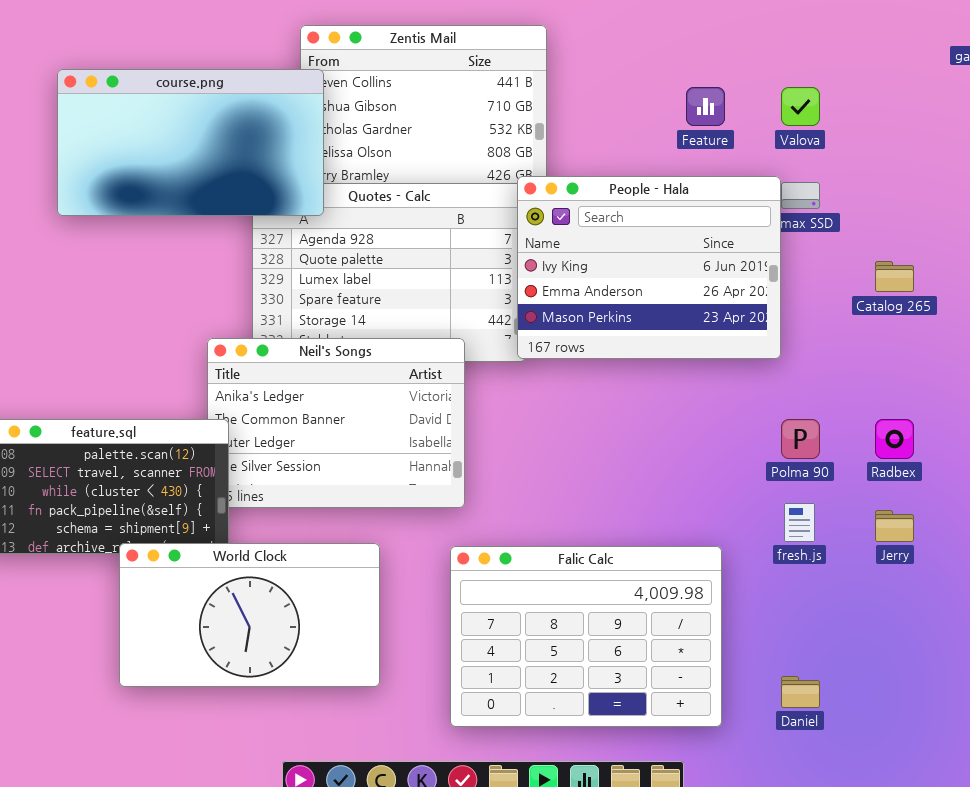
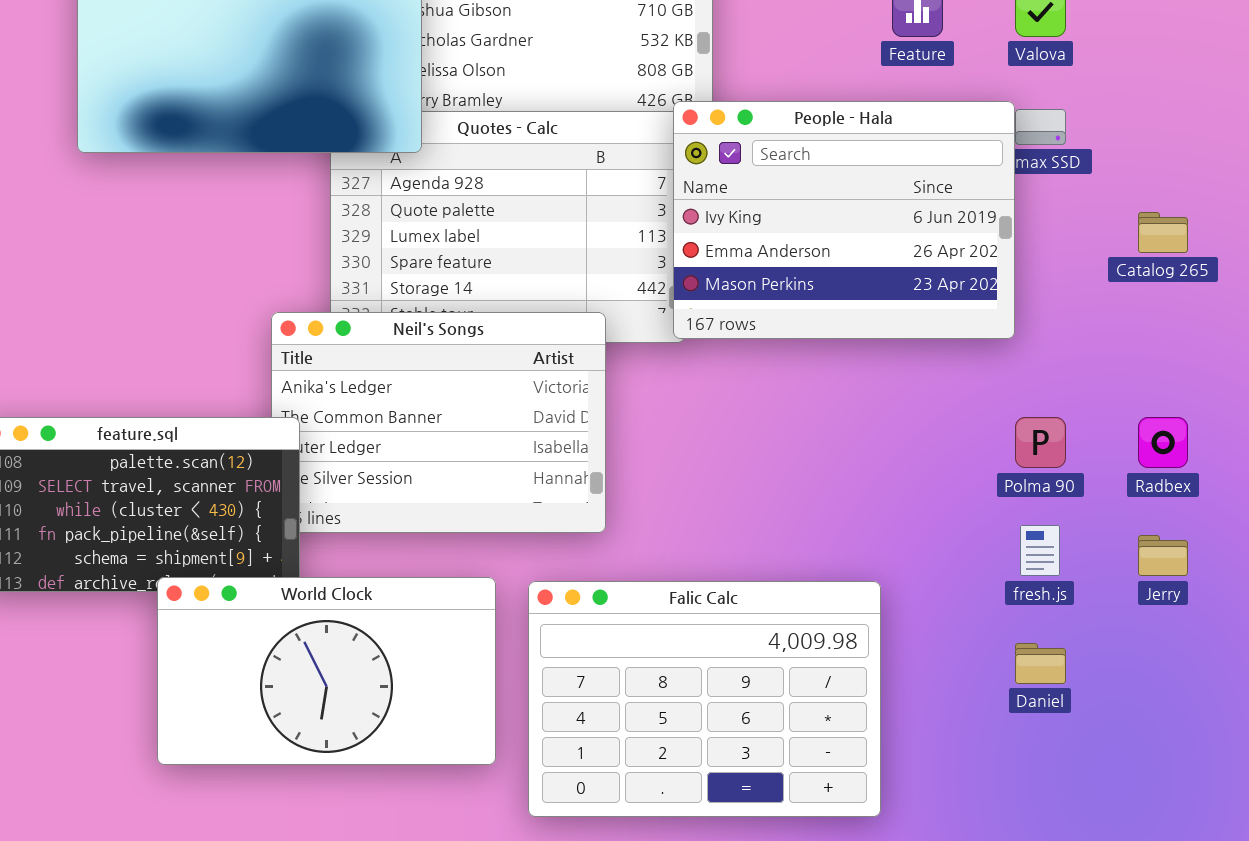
Falic Calc: [450,546,722,727] -> [528,581,881,817], moved
Daniel: [781,676,820,708] -> [1015,643,1066,684], moved

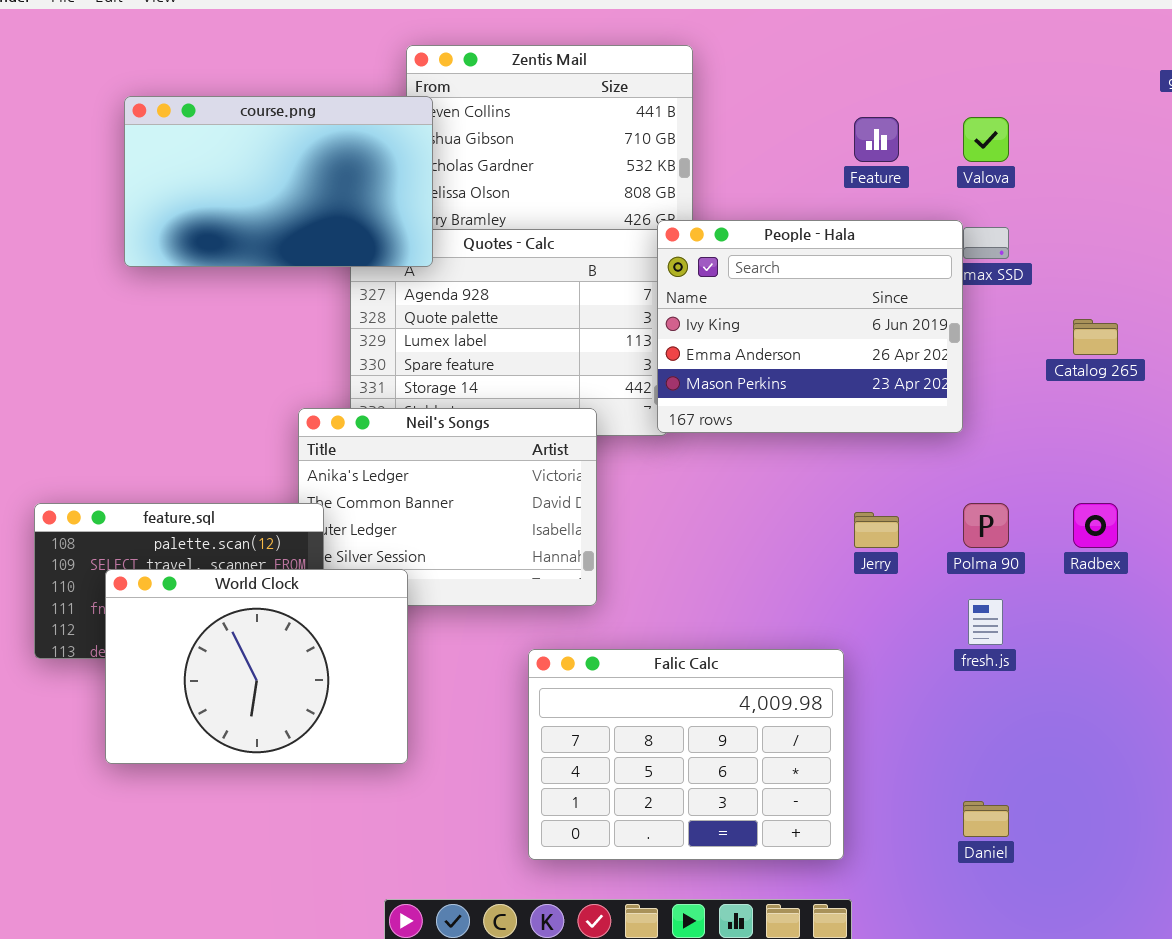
Jerry: [1138,535,1188,576] -> [854,512,899,548], moved
World Clock: [157,577,496,765] -> [105,569,408,764], moved, resized
Daniel: [1015,643,1066,684] -> [963,801,1009,837], moved

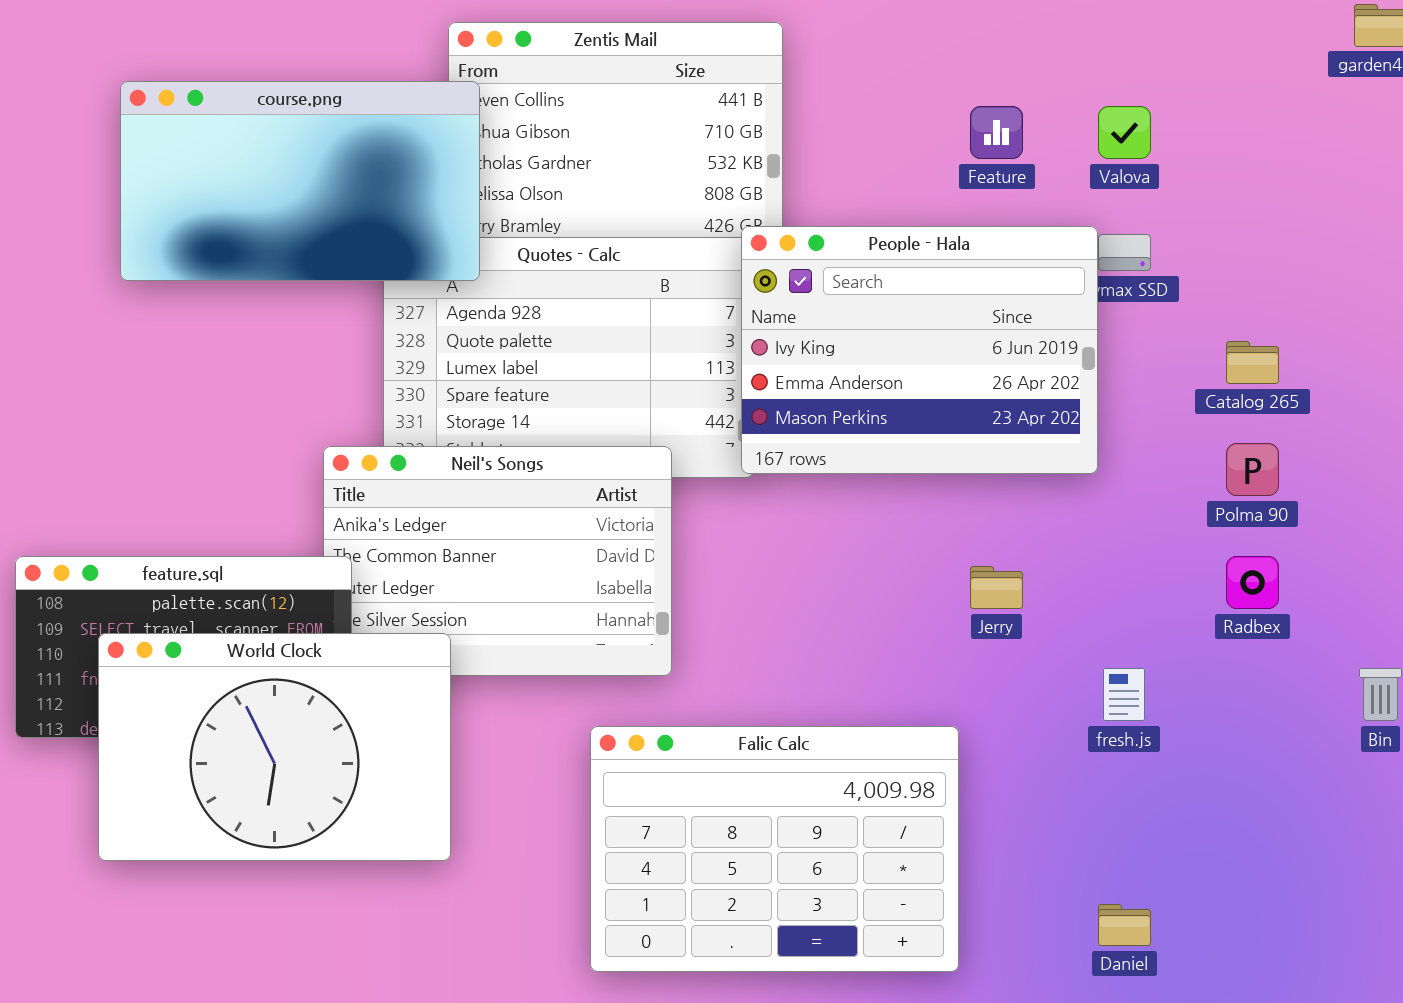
Polma 90: [963,503,1009,548] -> [1226,443,1279,496], moved

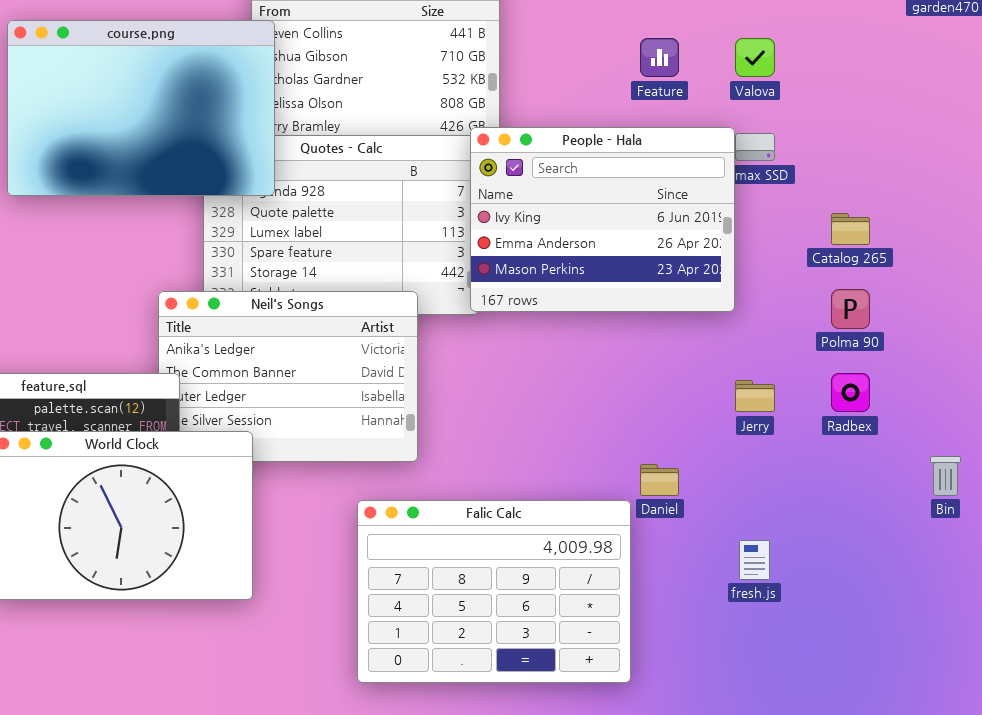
course.png: [120,81,480,281] -> [7,20,275,196], resized
Jerry: [970,566,1023,609] -> [735,380,775,412], moved
fresh.js: [1103,668,1145,721] -> [739,540,770,580], moved
Daniel: [1098,904,1151,946] -> [640,464,679,496], moved

